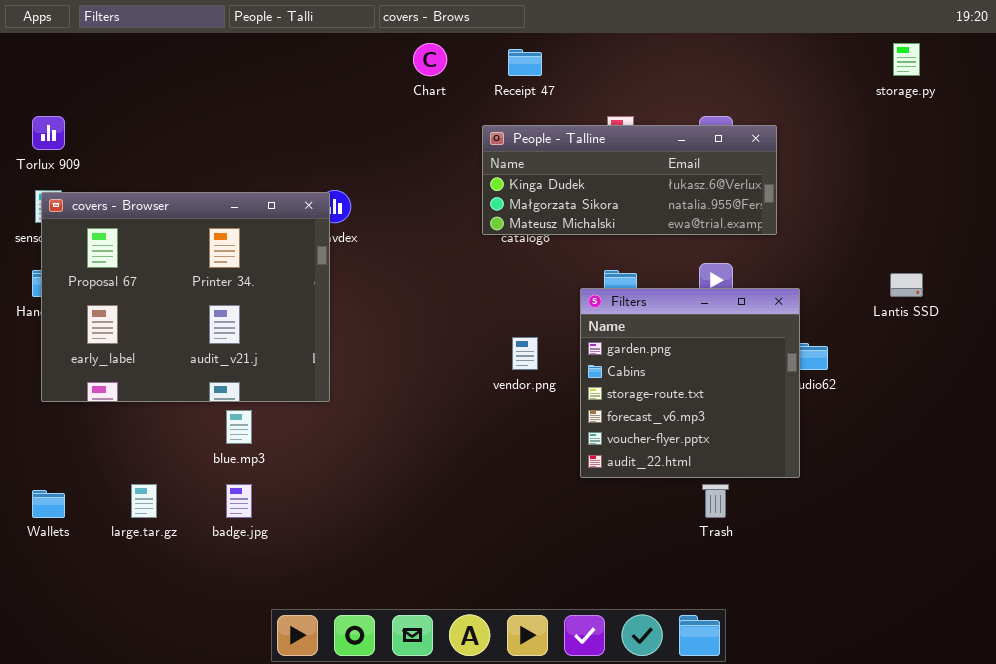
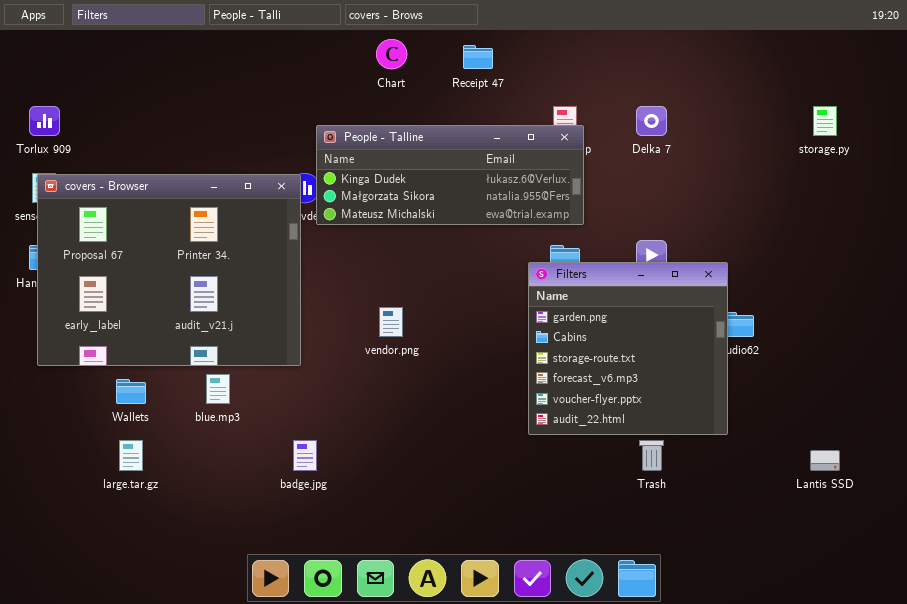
storage.py: [893,43,920,76] -> [813,106,837,136], moved
People - Talline: [482,125,777,235] -> [316,125,584,225], moved
Lantis SSD: [890,273,923,297] -> [810,450,840,471], moved
vendor.png: [512,337,538,370] -> [379,307,403,337], moved
badge.jpg: [226,484,252,518] -> [293,440,317,471], moved
Wallets: [32,490,65,518] -> [116,379,146,404], moved

